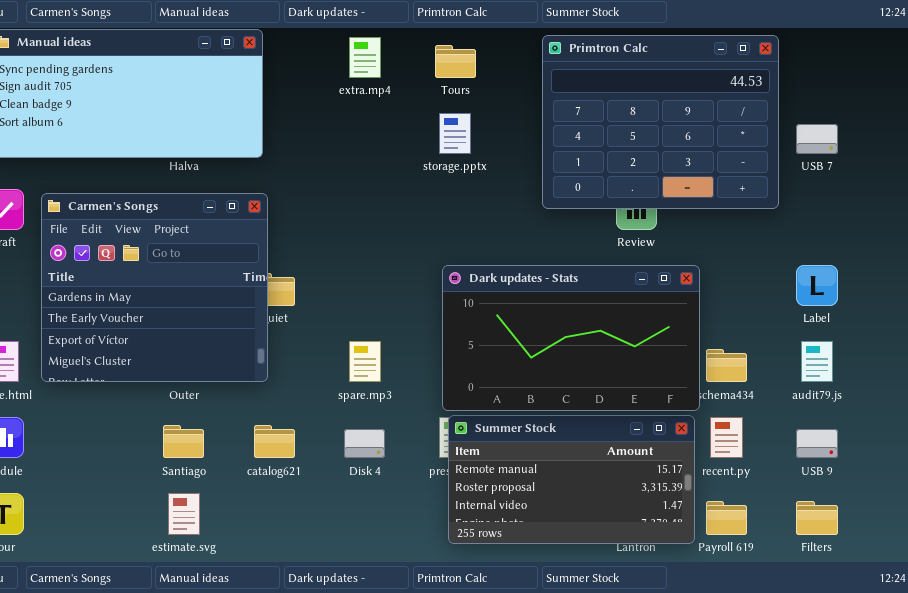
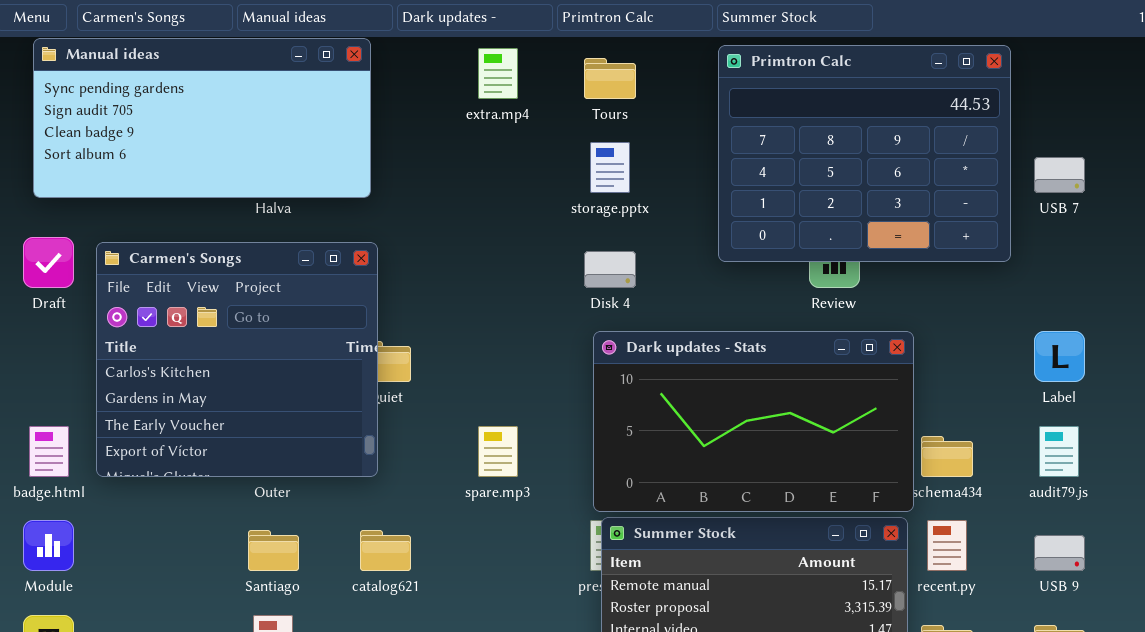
Carmen's Songs: [41,193,268,382] -> [96,242,378,477], scrolled up 1 row
Disk 4: [344,429,385,458] -> [584,251,636,288], moved

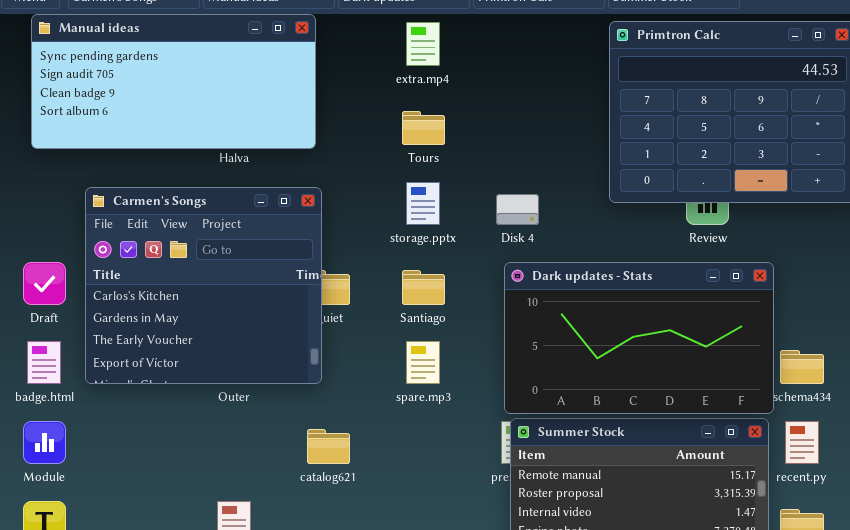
Tours: [584,58,636,99] -> [402,111,445,145], moved
storage.pptx: [590,142,630,193] -> [406,182,440,225], moved
Draft: [23,237,74,288] -> [23,262,66,305], moved
Santiago: [248,530,299,571] -> [402,270,445,305], moved

